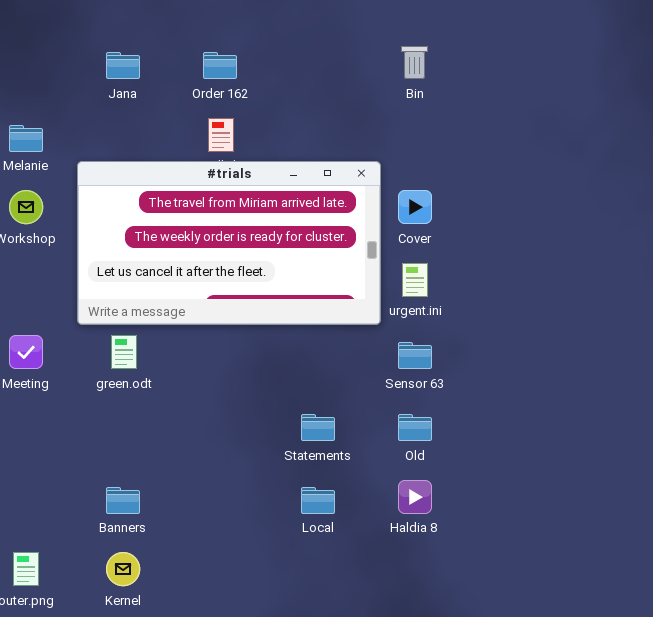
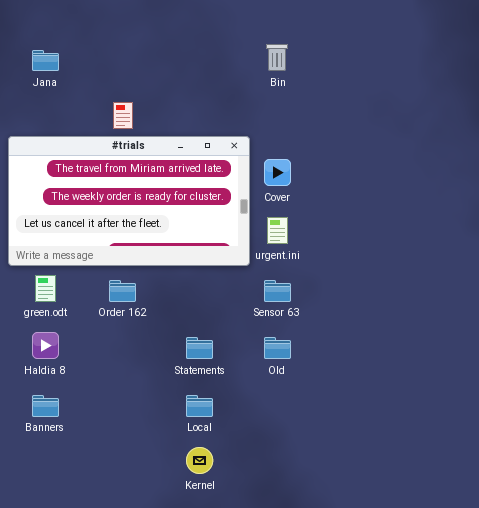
Order 162: [203,52,237,79] -> [109,280,136,302], moved
Haldia 8: [398,480,432,514] -> [32,332,59,359], moved
Kernel: [106,552,140,586] -> [186,447,213,474], moved

